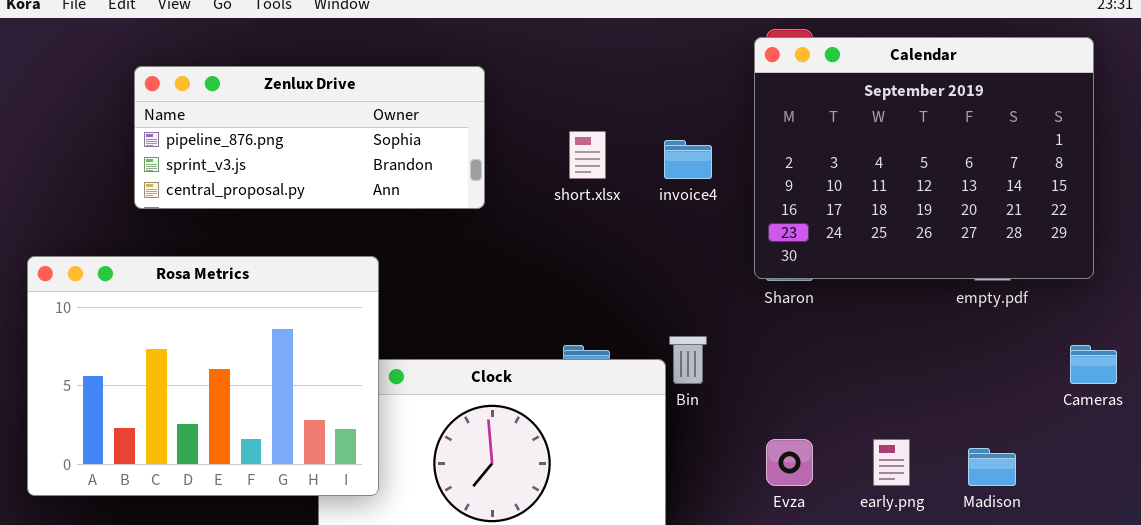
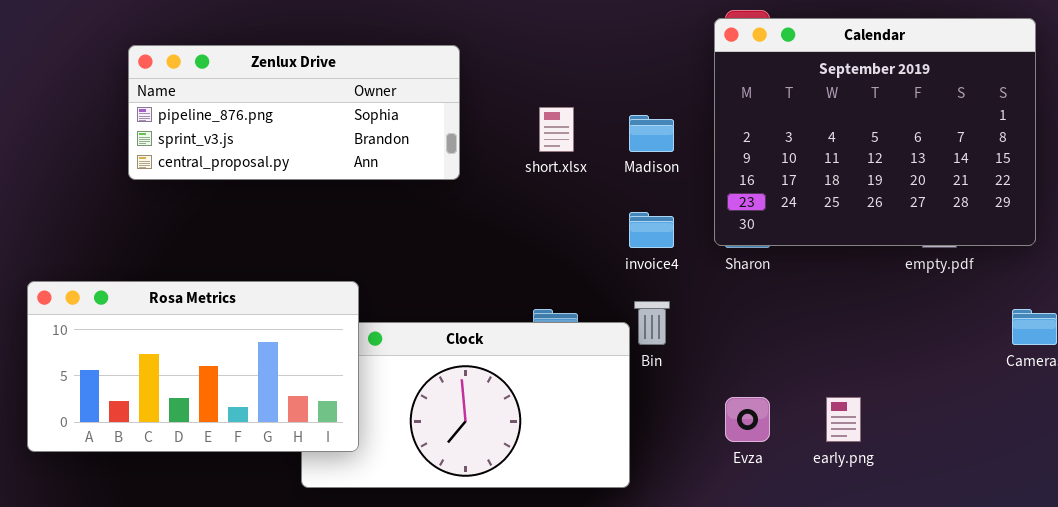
invoice4: [664,140,712,179] -> [629,212,674,248], moved
Rosa Metrics: [27,256,379,496] -> [27,281,359,452], resized
Madison: [968,448,1016,486] -> [629,115,674,152], moved

